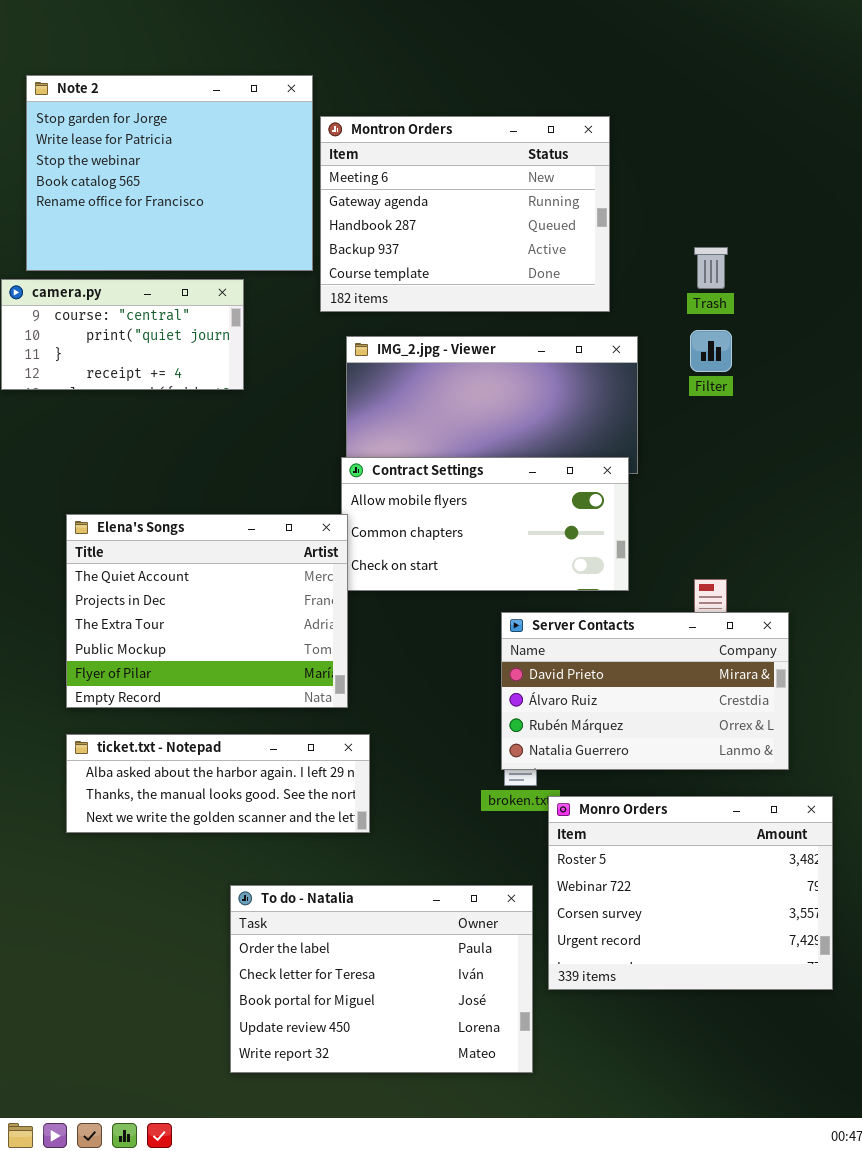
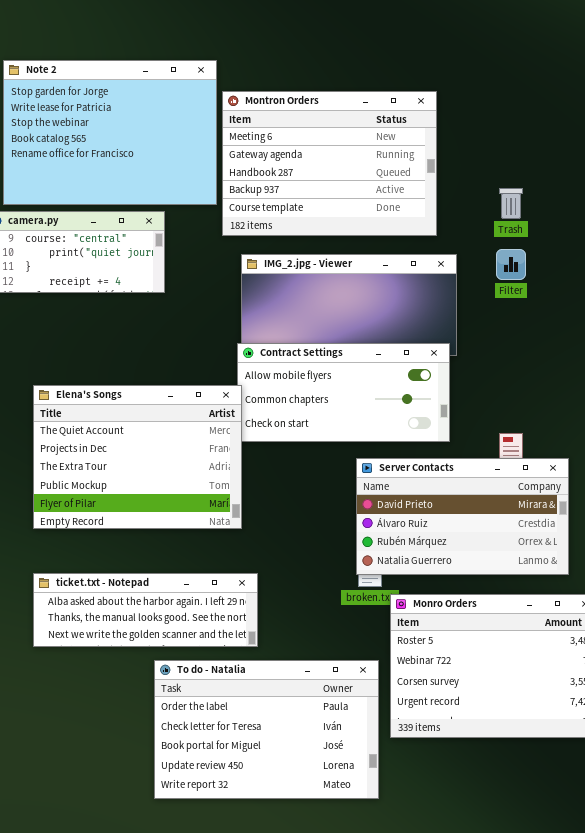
ticket.txt - Notepad: [66,734,370,833] -> [33,573,258,647], moved

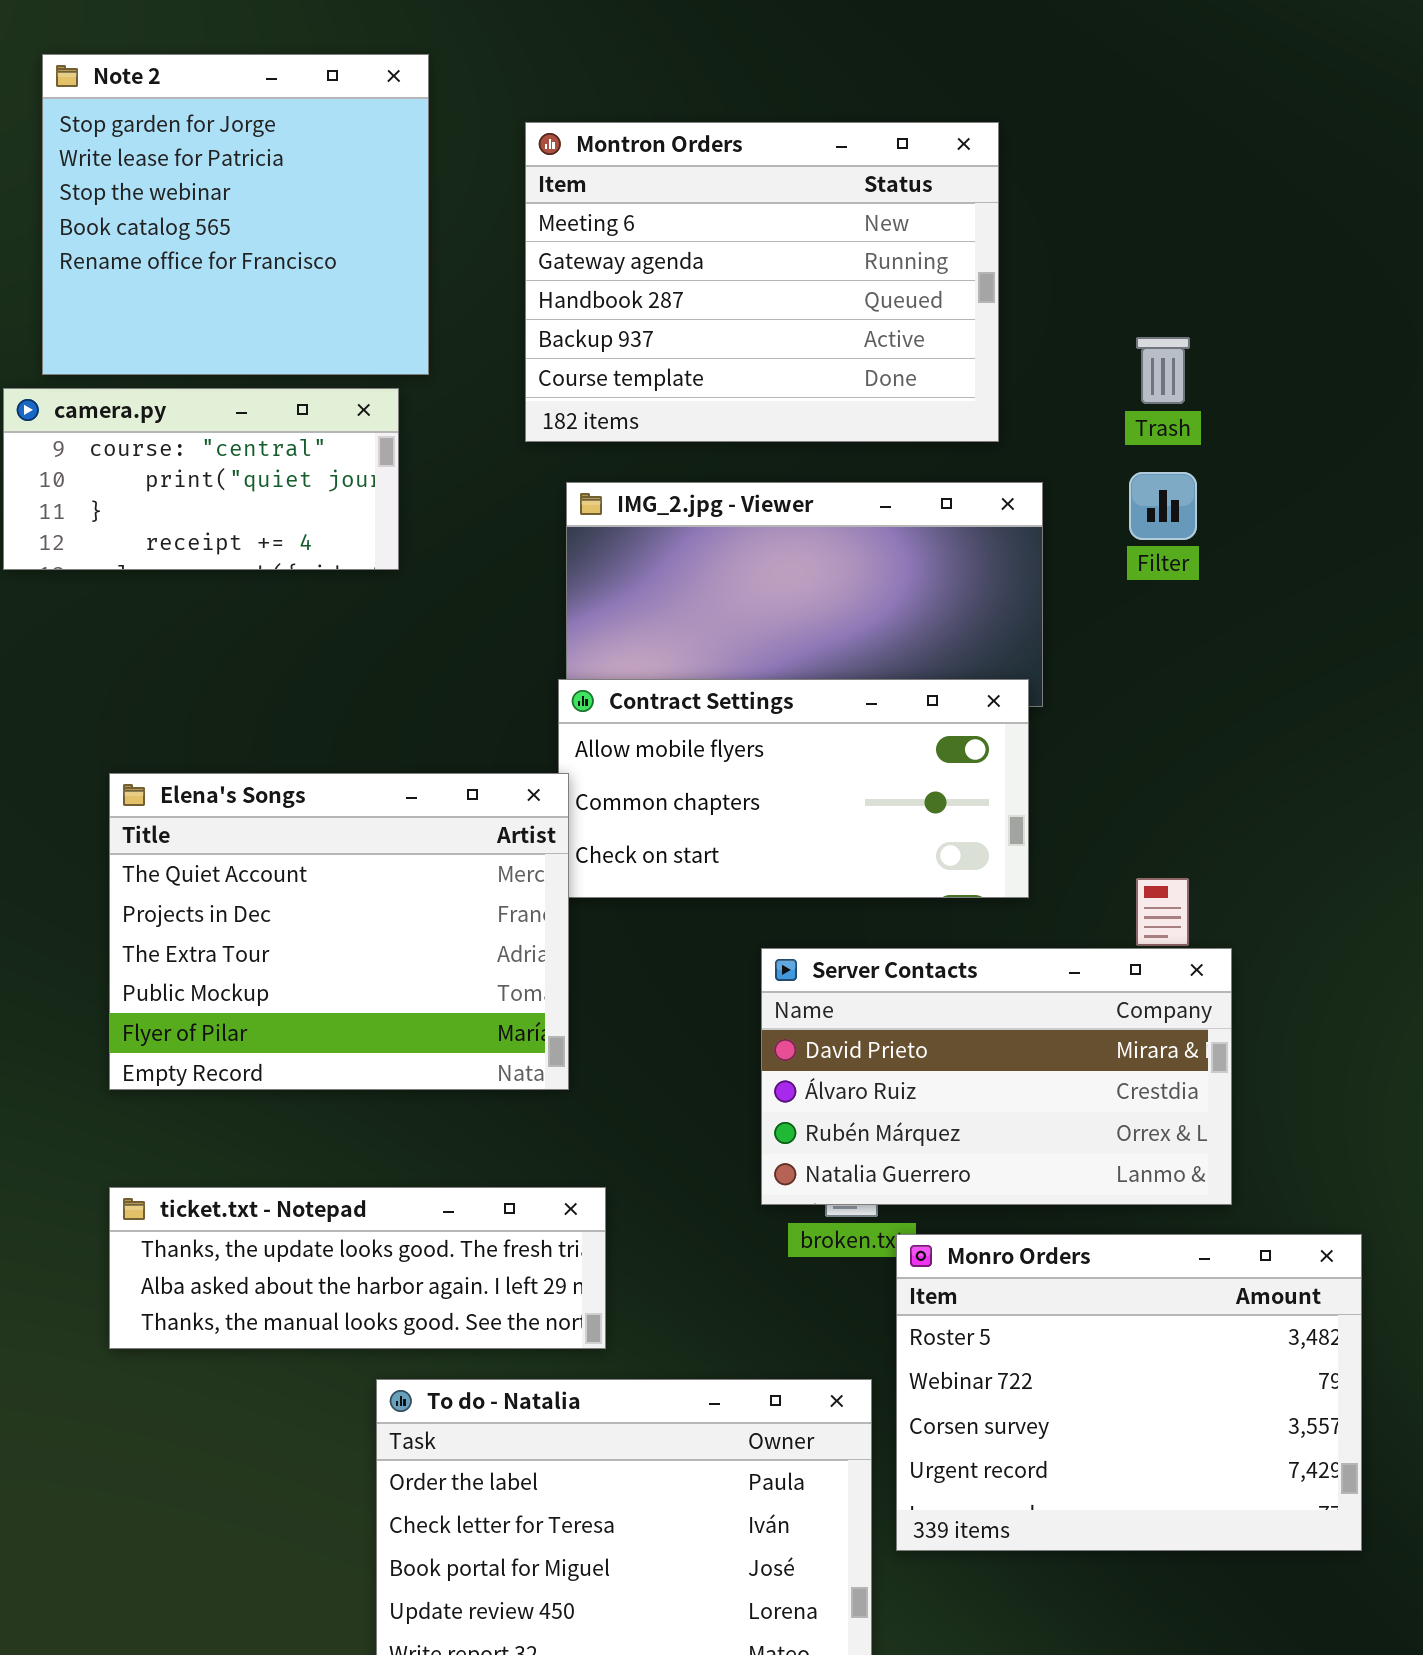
Note 2: [3,60,217,205] -> [42,54,429,375], resized
Server Contacts: [356,458,569,575] -> [761,948,1232,1205], moved
ticket.txt - Notepad: [33,573,258,647] -> [109,1187,606,1349], scrolled up 1 row

